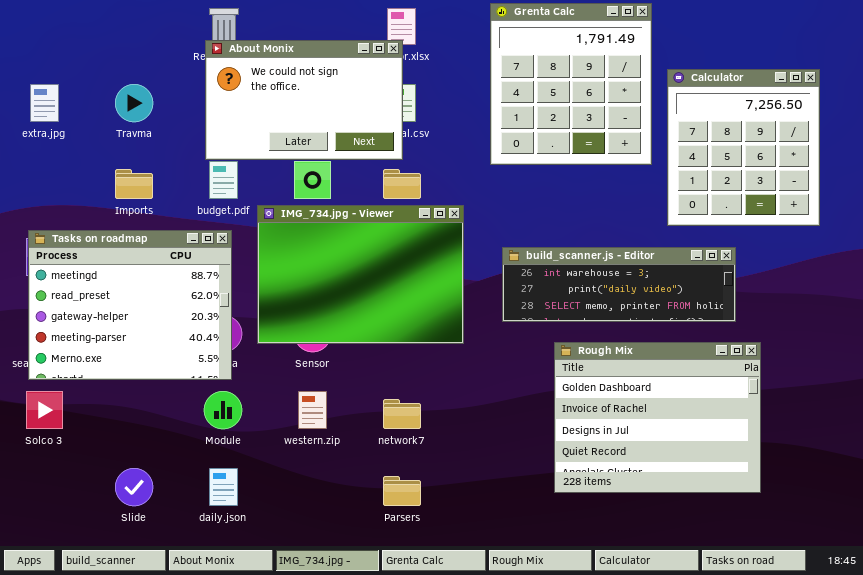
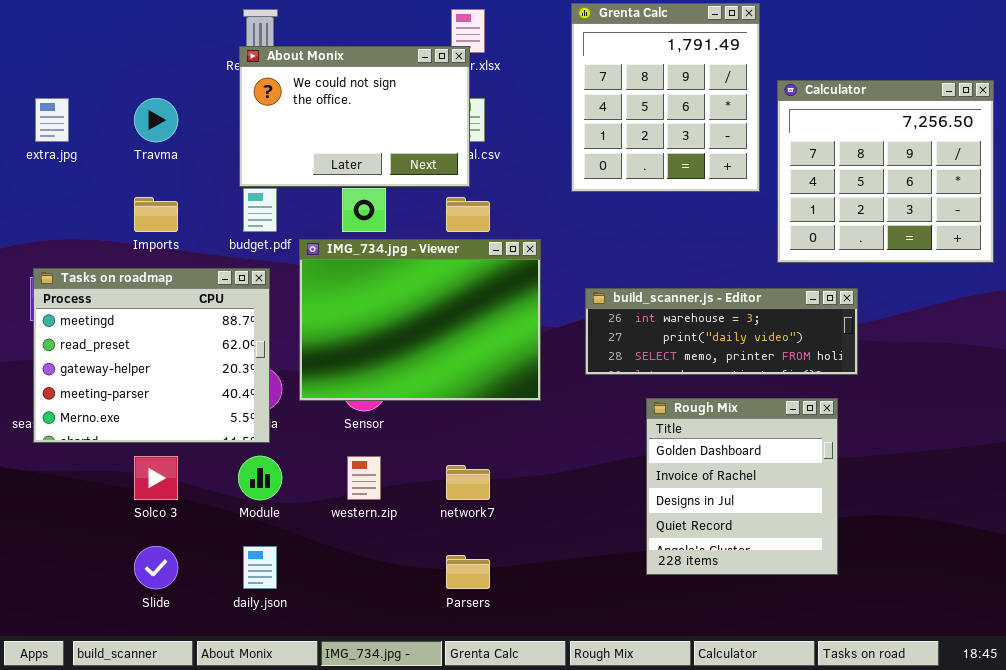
Calculator: [667,69,820,226] -> [777,80,994,263], resized
Rough Mix: [554,342,761,493] -> [646,398,838,575], resized
Solco 3: [26,391,63,429] -> [134,456,178,500], moved

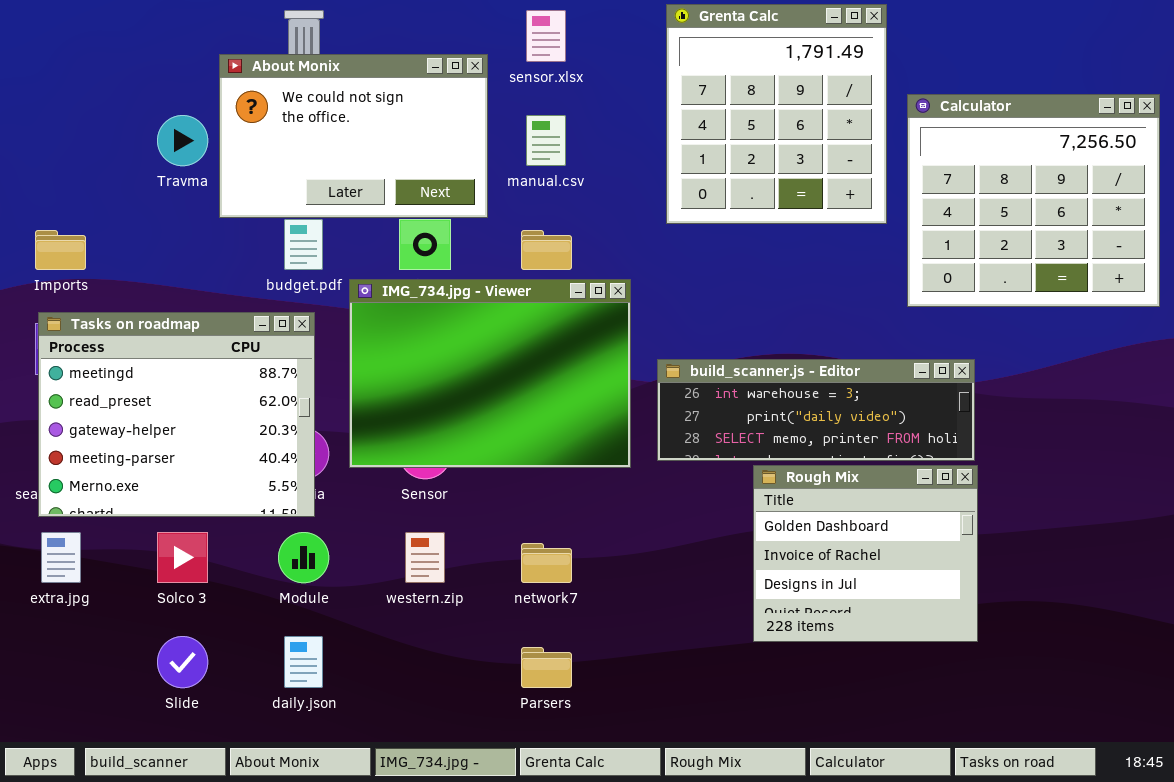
About Monix: [239,46,470,187] -> [219,54,488,218], moved
extra.jpg: [35,98,69,142] -> [41,532,81,583], moved
Imports: [134,197,178,232] -> [35,230,86,270], moved
build_scanner.js - Editor: [585,288,858,375] -> [657,359,975,461], moved
Rough Mix: [646,398,838,575] -> [753,465,978,642], resized

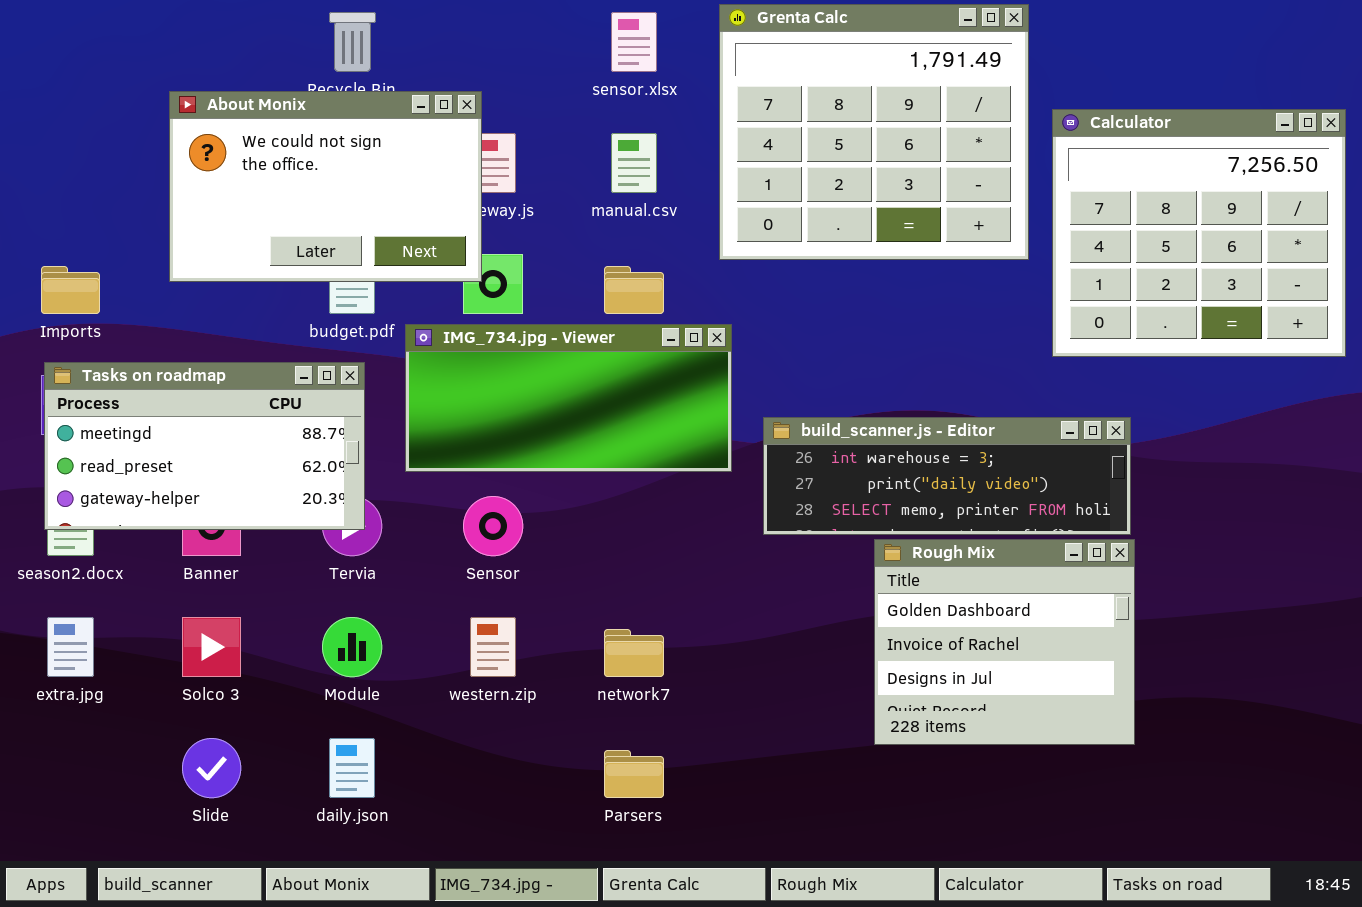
Grenta Calc: [666,4,887,224] -> [719,4,1029,260], resized
About Monix: [219,54,488,218] -> [169,91,482,282], moved
IMG_734.jpg - Viewer: [349,279,631,468] -> [405,324,732,472], resized
Tasks on roadmap: [38,312,315,517] -> [44,362,365,530], resized

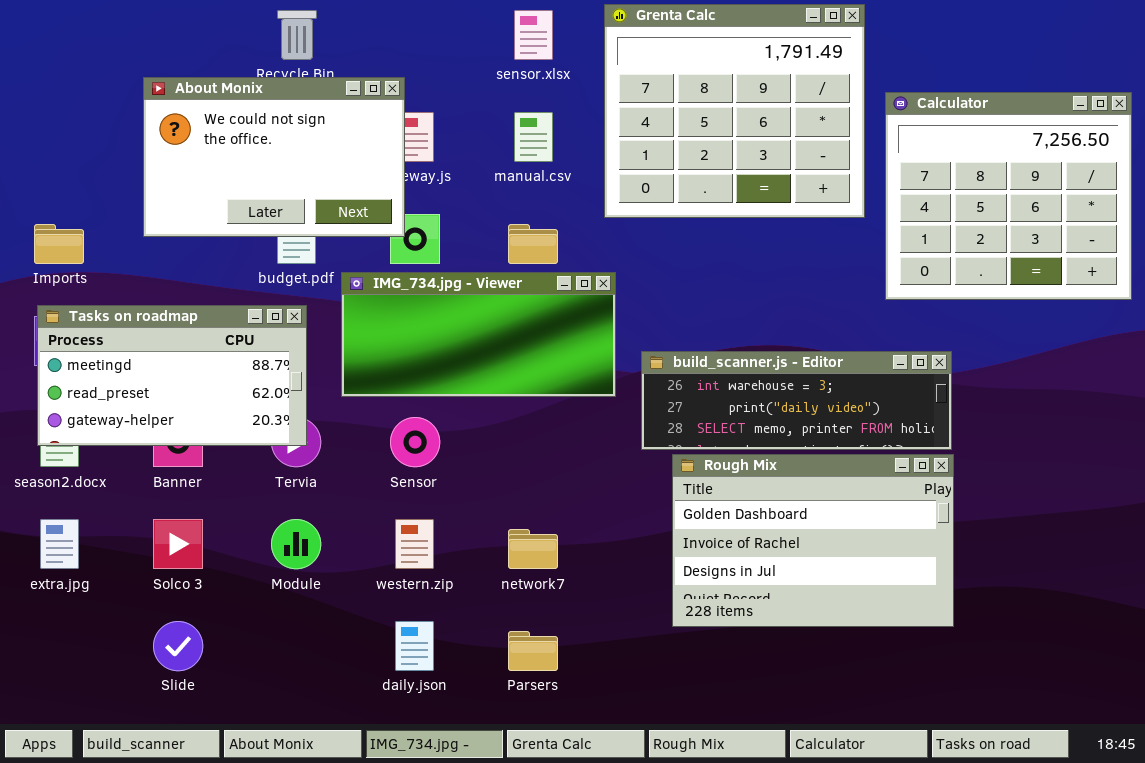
Rough Mix: [874,539,1135,745] -> [672,454,954,627], resized
daily.json: [329,738,375,798] -> [395,621,434,671], moved

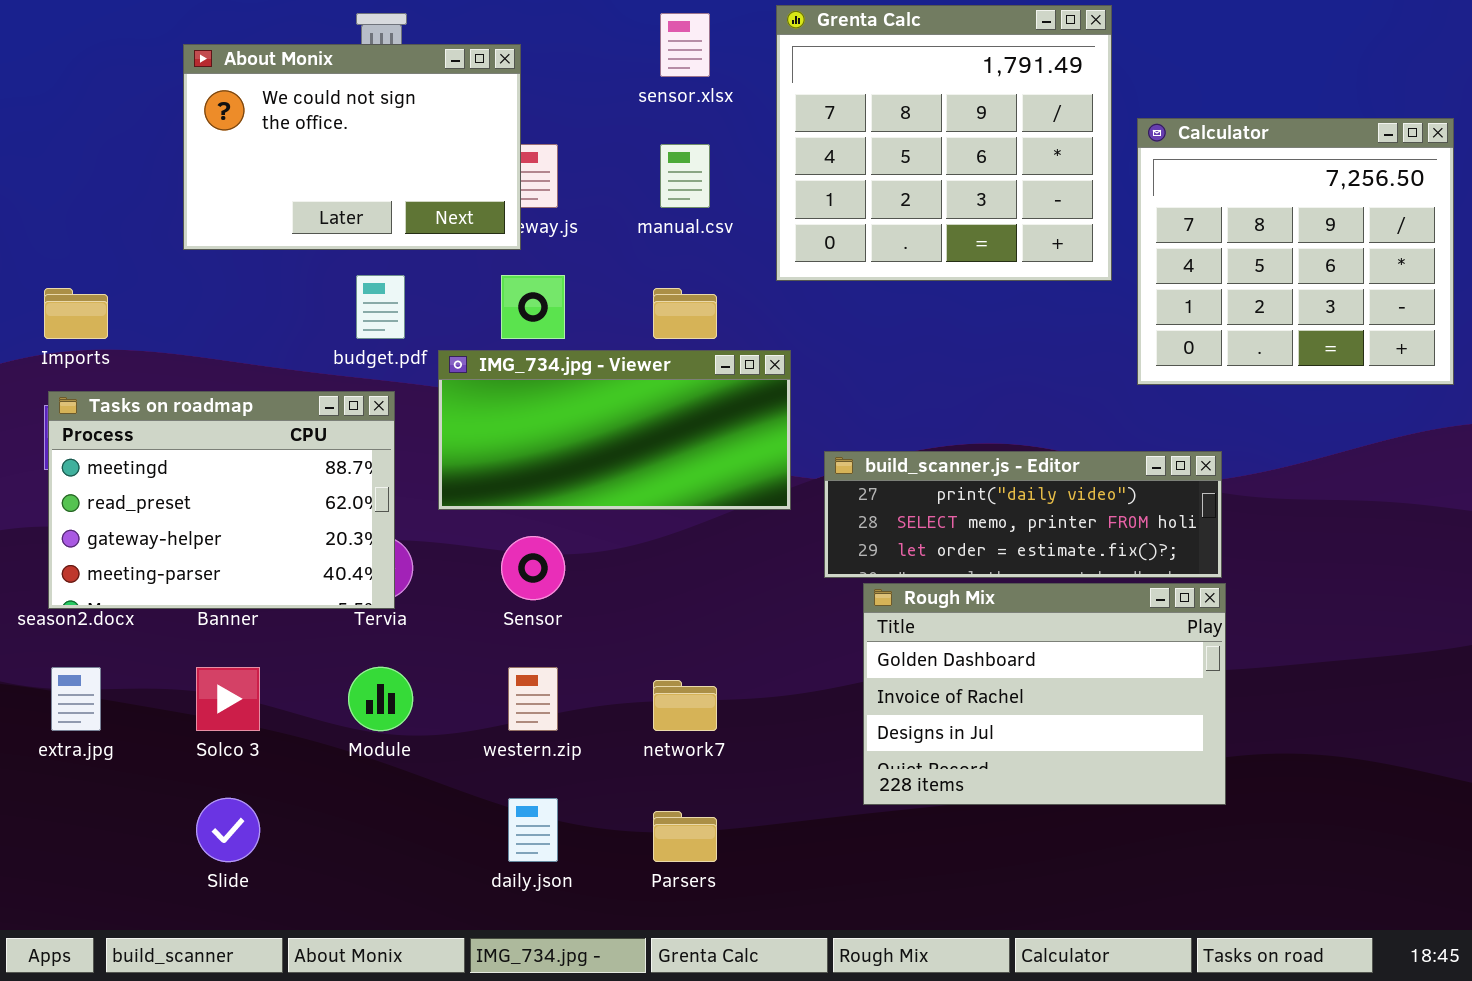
About Monix: [143,77,405,237] -> [183,44,521,250], moved
Tasks on roadmap: [37,305,307,446] -> [48,391,395,609], resized
build_scanner.js - Editor: [641,351,952,450] -> [824,451,1222,578], scrolled down 1 row

